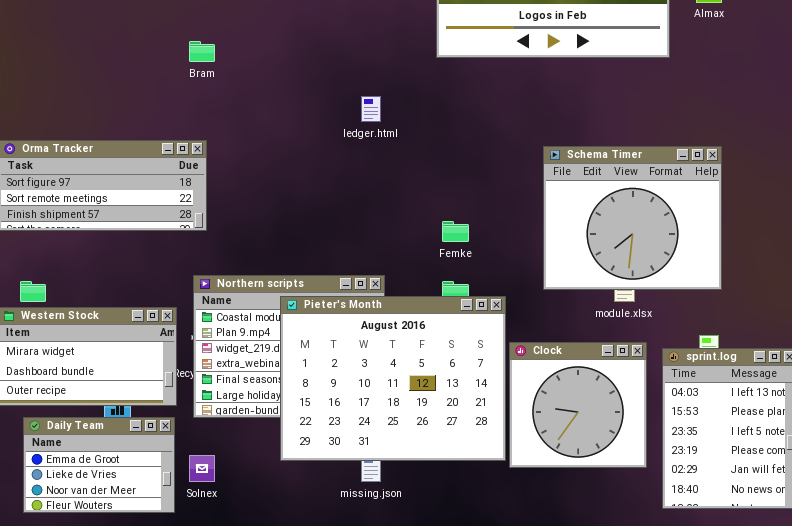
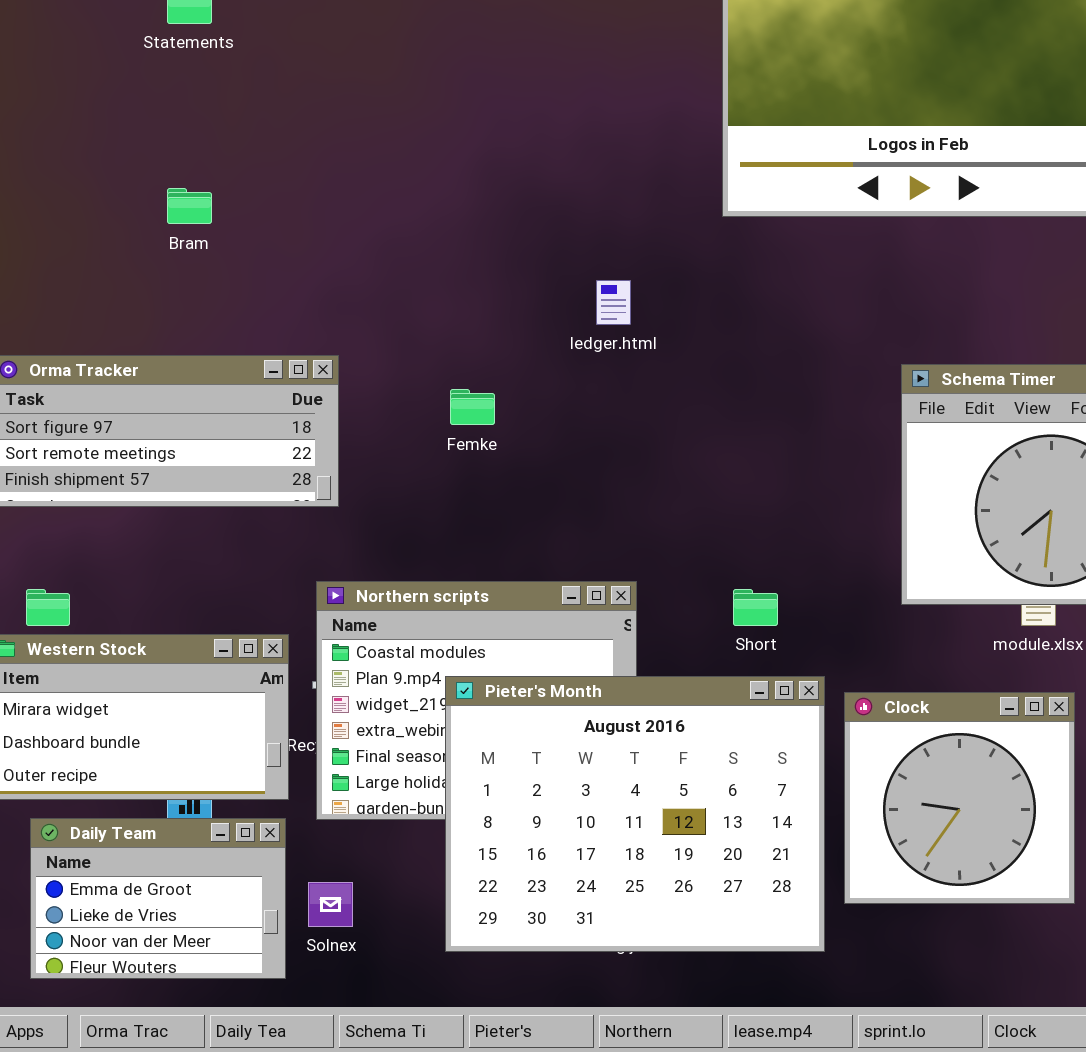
Bram: [189,41,215,62] -> [167,188,212,224], moved
Femke: [442,221,469,242] -> [450,389,495,425], moved
Pieter's Month: [280,296,506,461] -> [445,676,825,952], moved

